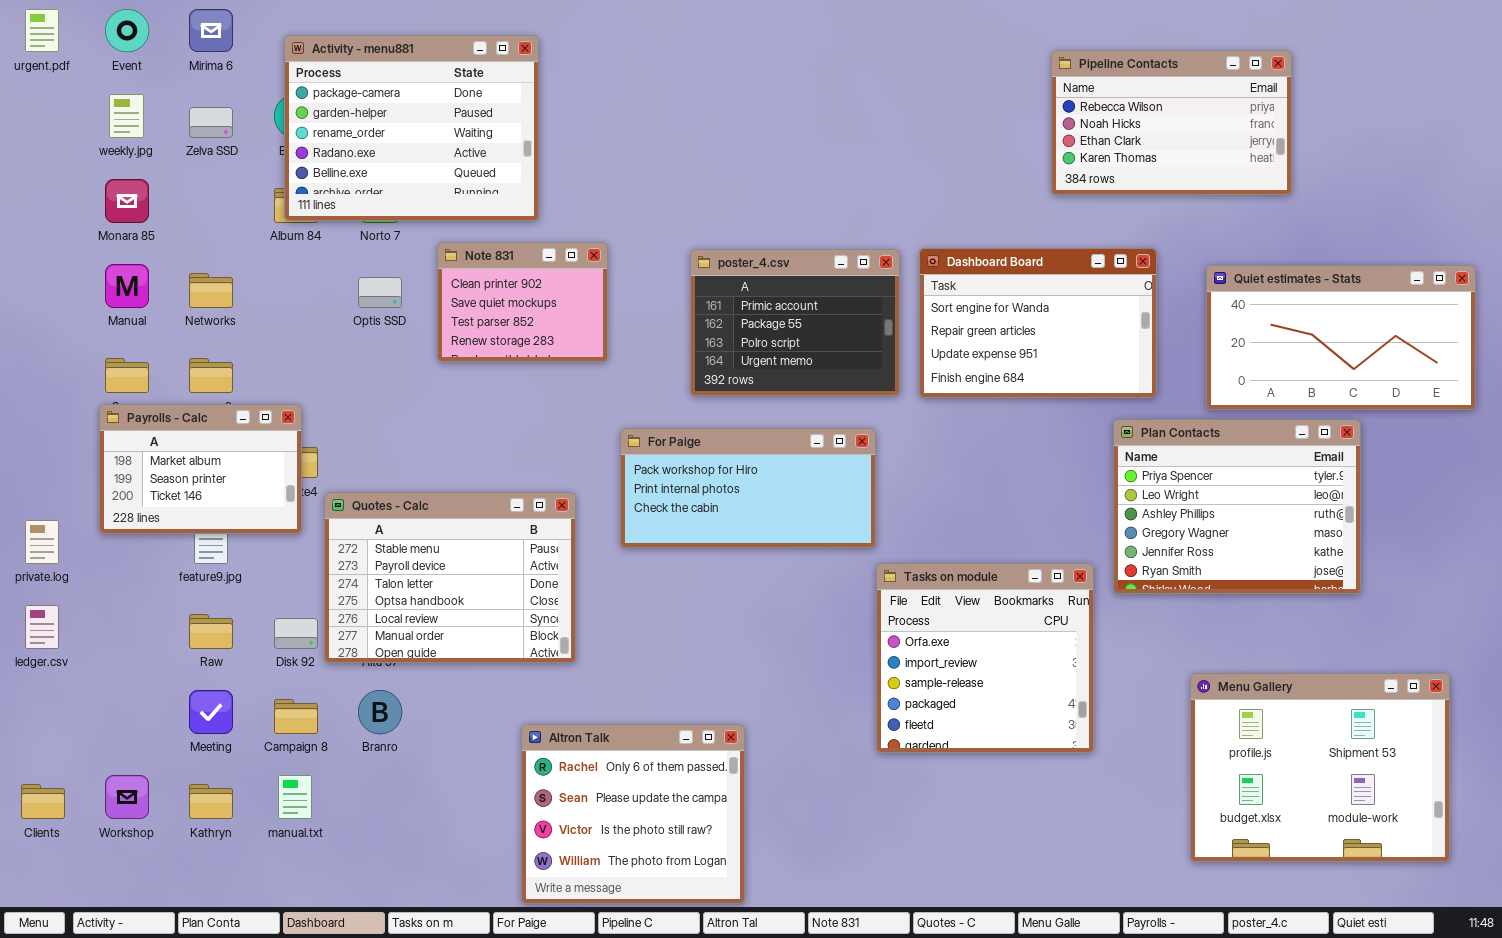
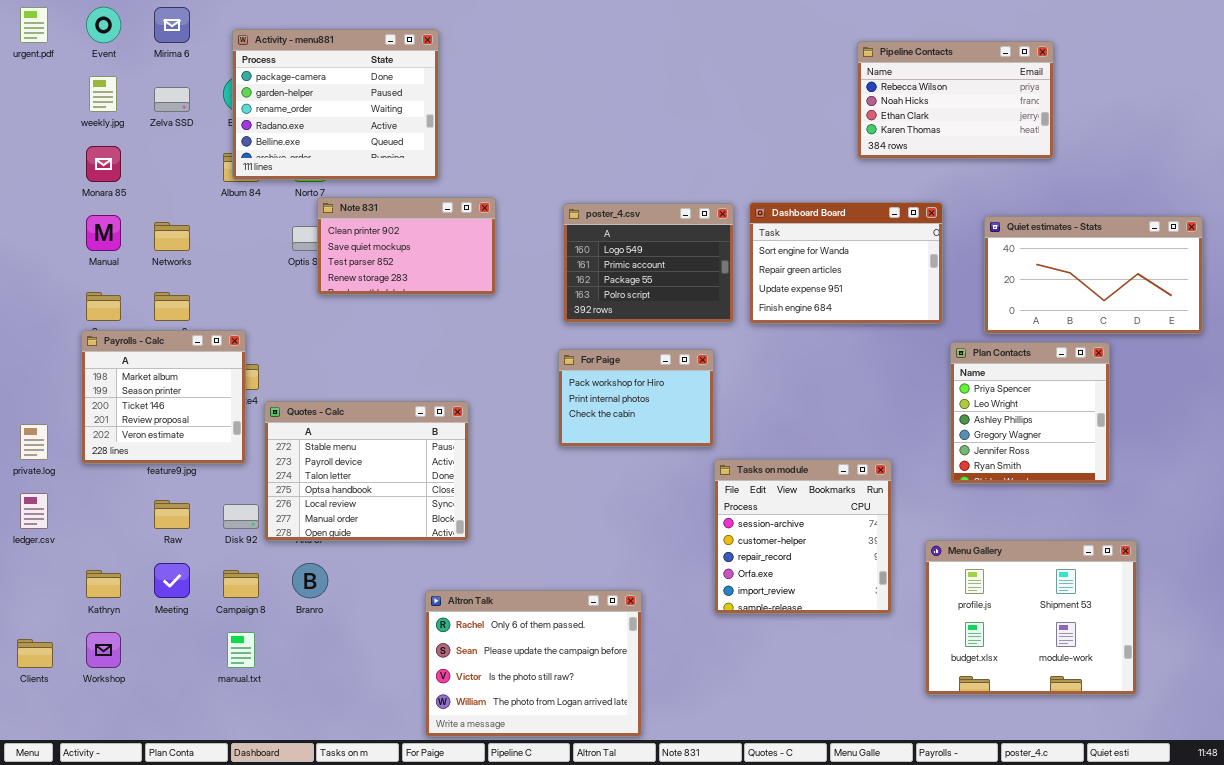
Note 831: [437,242,608,362] -> [317,197,496,295], resized
poster_4.csv: [690,249,900,396] -> [563,203,734,323], scrolled up 1 row
Payrolls - Calc: [99,404,302,534] -> [81,330,246,464], resized
Plan Contacts: [1113,419,1361,594] -> [950,342,1110,484], resized
For Paige: [620,428,876,548] -> [558,349,714,447], resized
Tasks on module: [876,563,1094,753] -> [714,459,892,614], scrolled up 3 rows
Menu Gallery: [1190,673,1450,862] -> [925,540,1137,695], moved
Altron Talk: [521,724,745,904] -> [425,590,642,737], resized
Kathryn: [189,784,233,819] -> [86,570,121,598], moved

